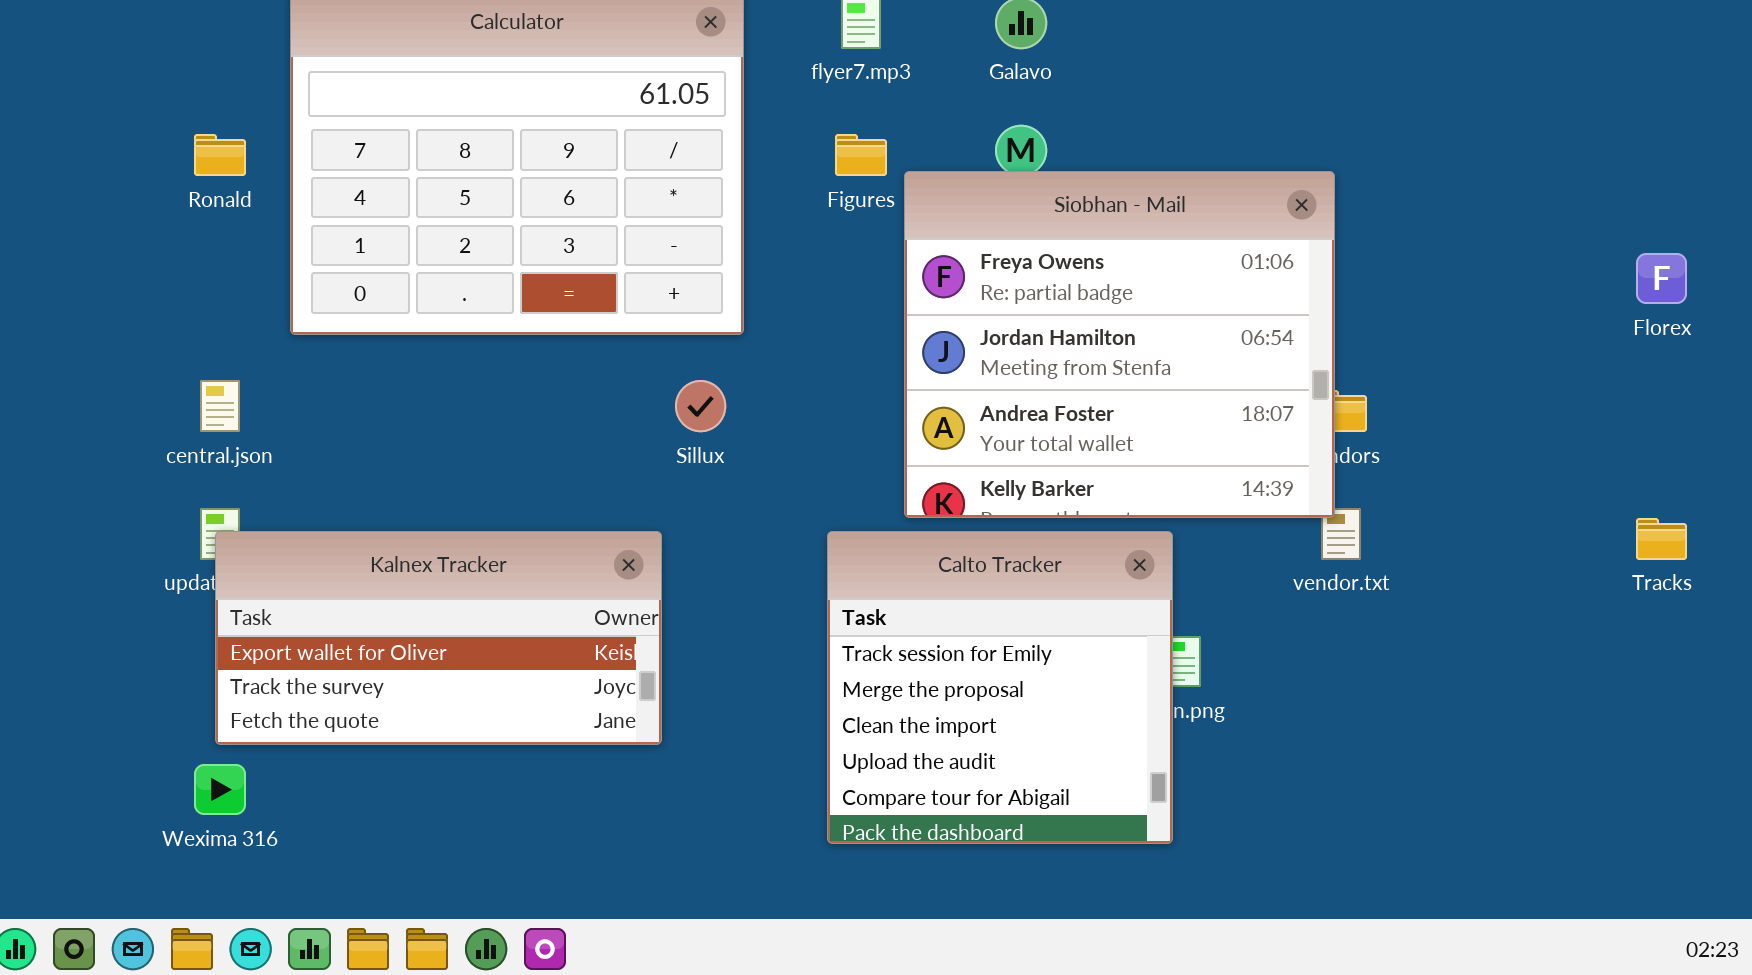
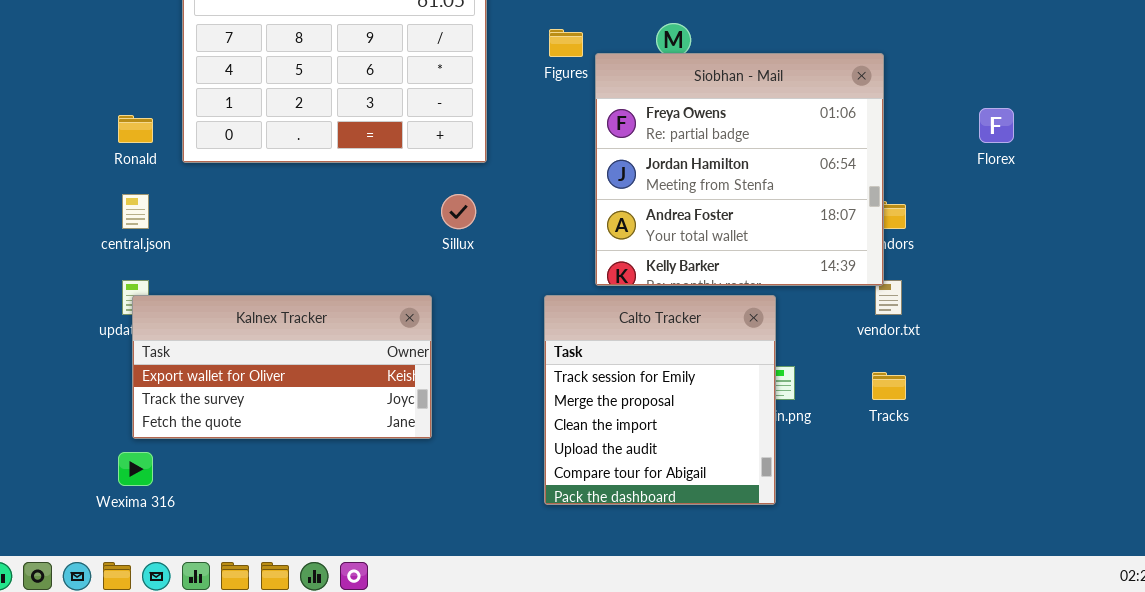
Ronald: [194,134,246,176] -> [118,115,153,143], moved
Florex: [1636,253,1687,304] -> [979,108,1014,143], moved
Tracks: [1636,518,1687,560] -> [872,372,906,400], moved

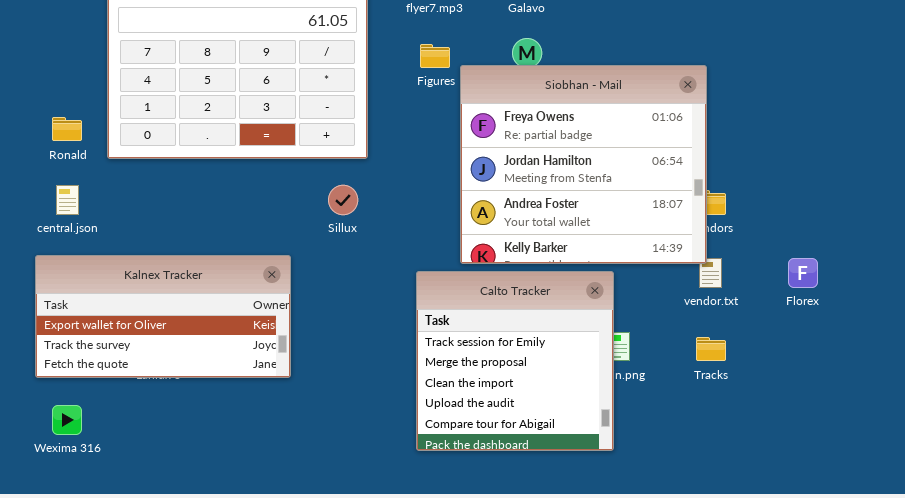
Florex: [979,108,1014,143] -> [788,258,818,288], moved
Kalnex Tracker: [132,295,432,439] -> [35,255,291,378], moved

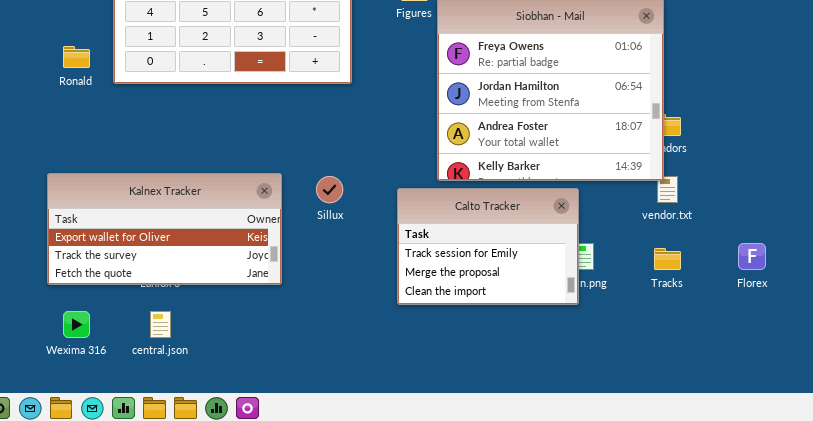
central.json: [56,185,79,215] -> [150,311,171,338], moved
Sillux: [328,185,358,215] -> [316,176,343,203], moved
Florex: [788,258,818,288] -> [738,243,766,270], moved
Calto Tracker: [416,271,614,451] -> [397,188,579,305], resized

